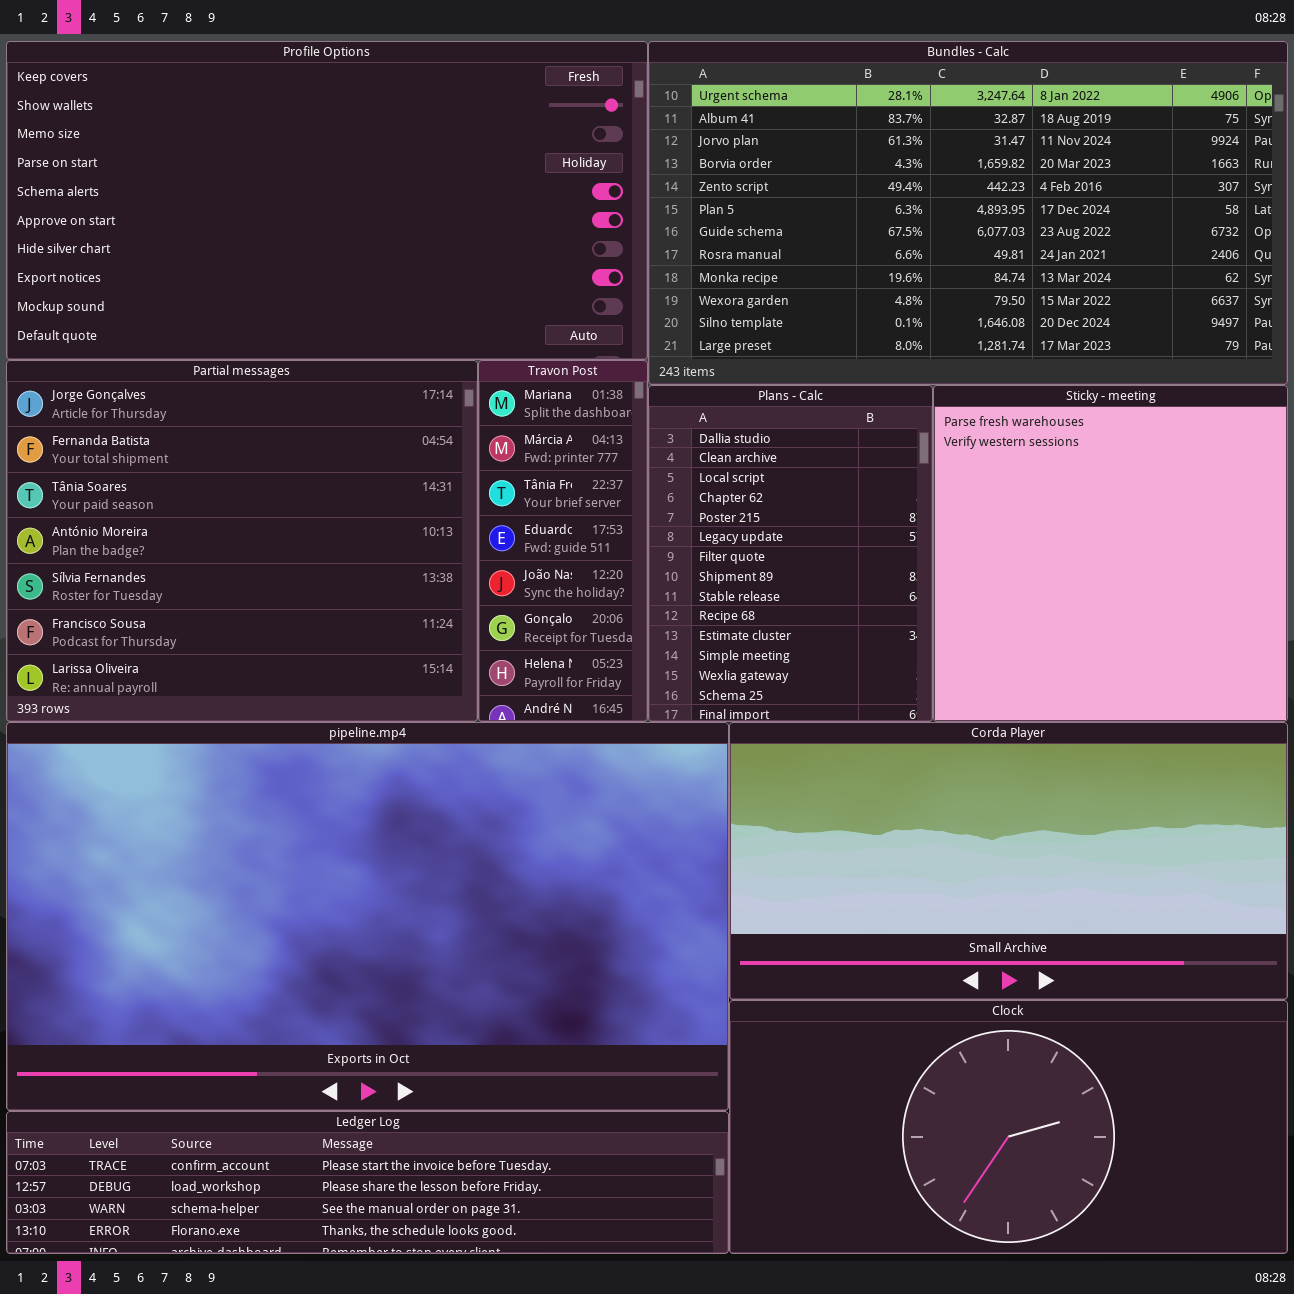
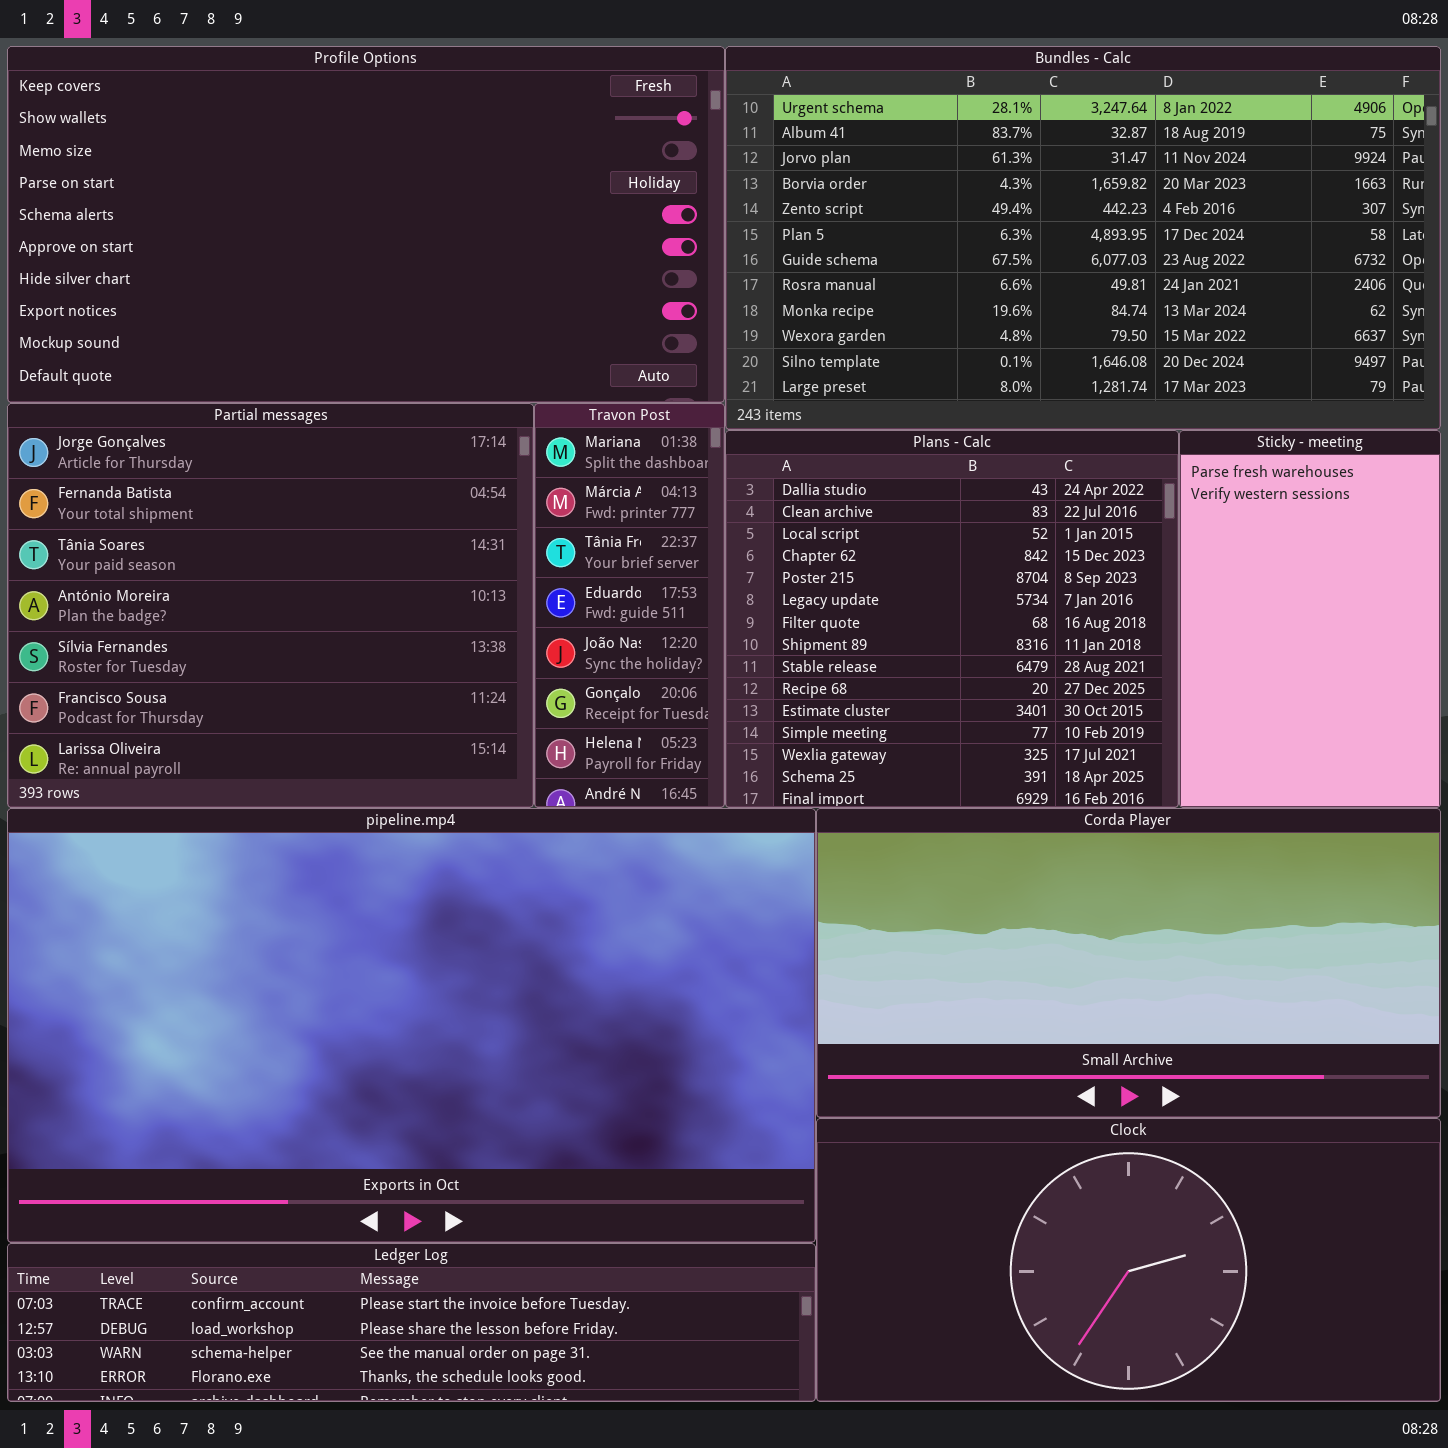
Plans - Calc: [648,385,933,722] -> [725,430,1179,808], resized
Sticky - meeting: [933,385,1288,722] -> [1179,430,1441,808], resized

